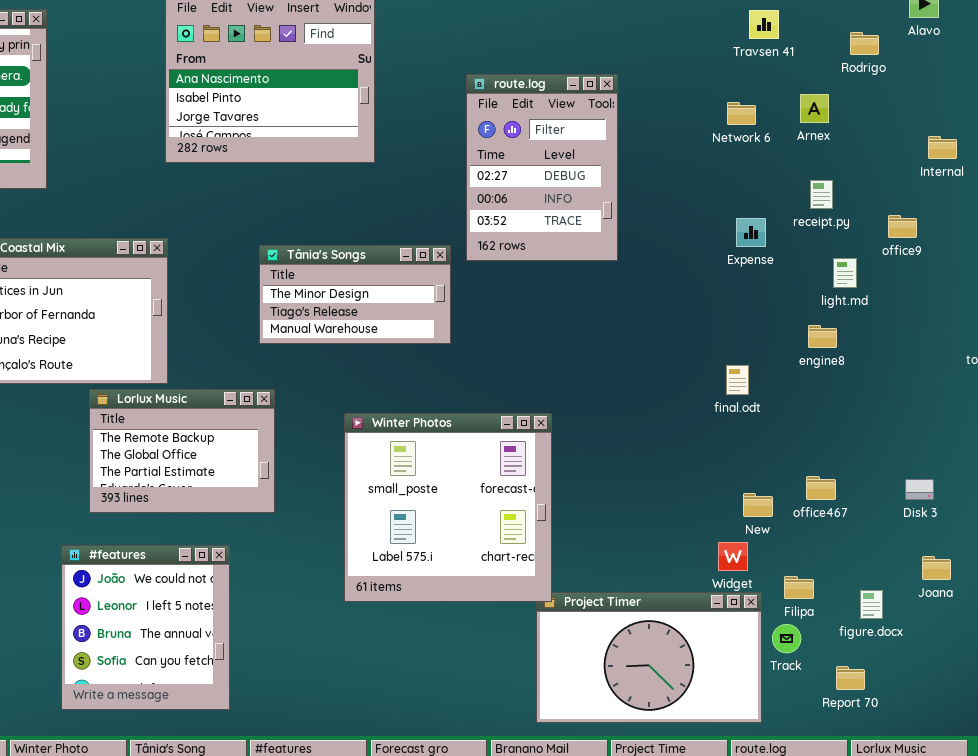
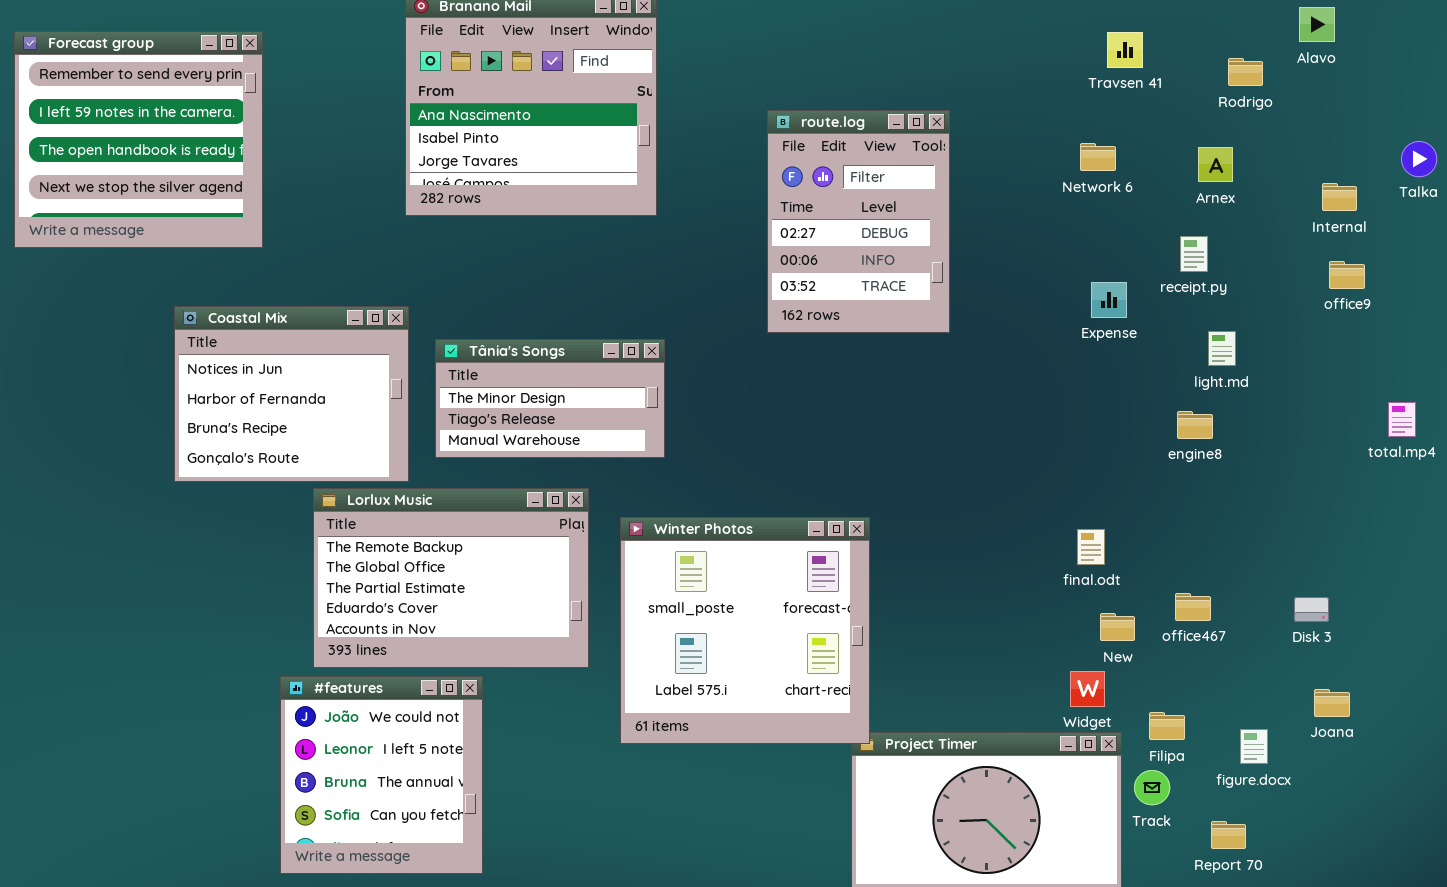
Arnex: [800,94,829,123] -> [1198,147,1233,182], moved
office9: [888,215,917,238] -> [1329,261,1365,289], moved
Tânia's Songs: [259,245,451,344] -> [435,339,665,458], moved
final.odt: [726,365,749,395] -> [1077,529,1105,565], moved
Lorlux Music: [89,389,275,513] -> [313,488,589,668], resized

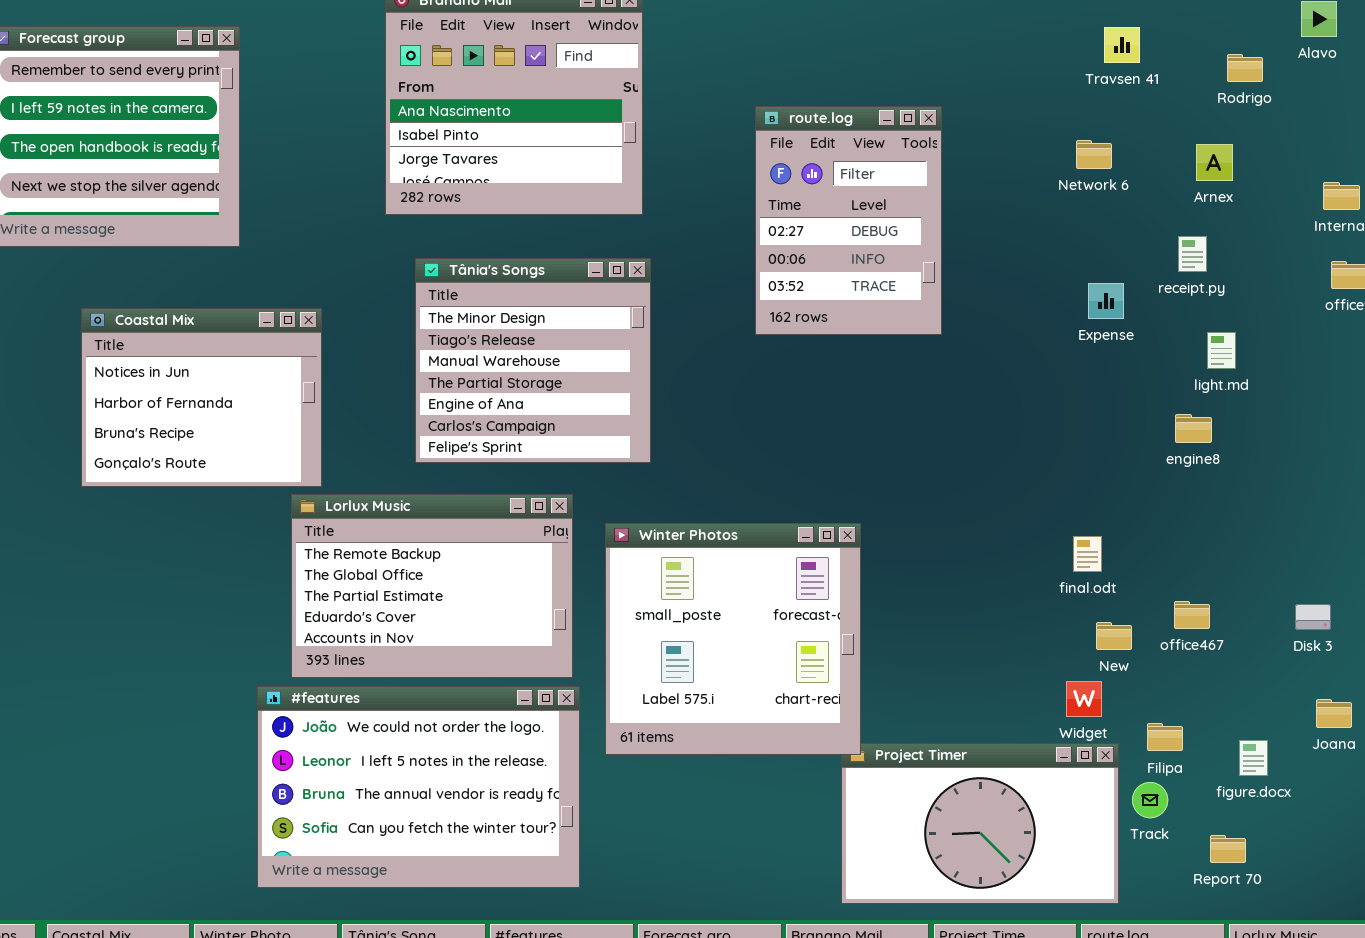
Coastal Mix: [174,306,409,482] -> [81,308,322,487], moved
Tânia's Songs: [435,339,665,458] -> [415,258,651,463], resized
#features: [280,676,483,874] -> [257,686,580,888], resized

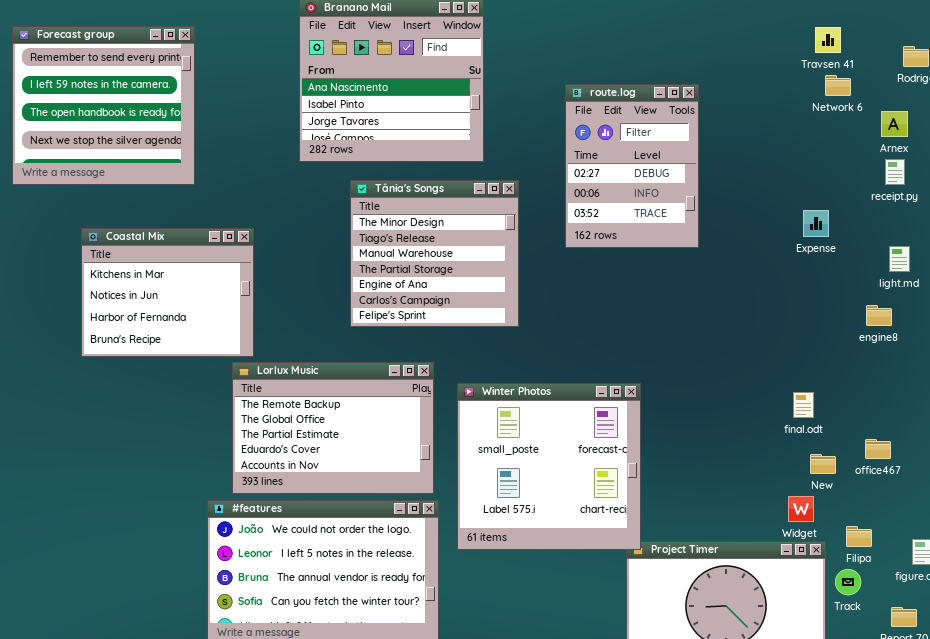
Network 6: [1076,140,1112,169] -> [825,75,851,96], moved
receipt.py: [1178,236,1207,272] -> [885,159,905,185], moved
Tânia's Songs: [415,258,651,463] -> [350,180,519,327], moved
Coastal Mix: [81,308,322,487] -> [81,228,254,357], scrolled up 1 row

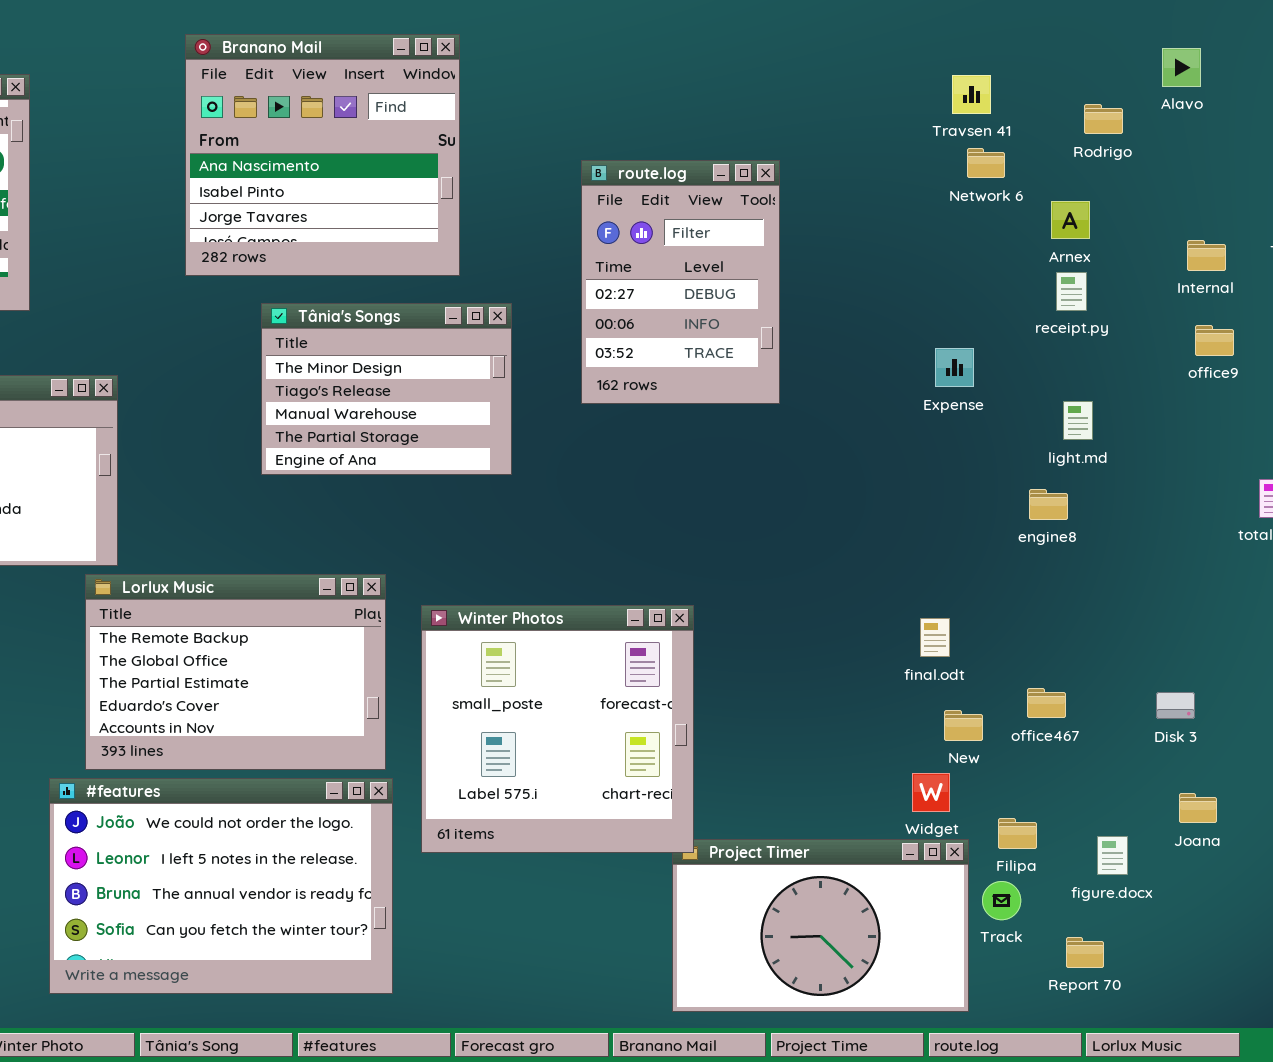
Tânia's Songs: [350,180,519,327] -> [261,303,512,475], resized

